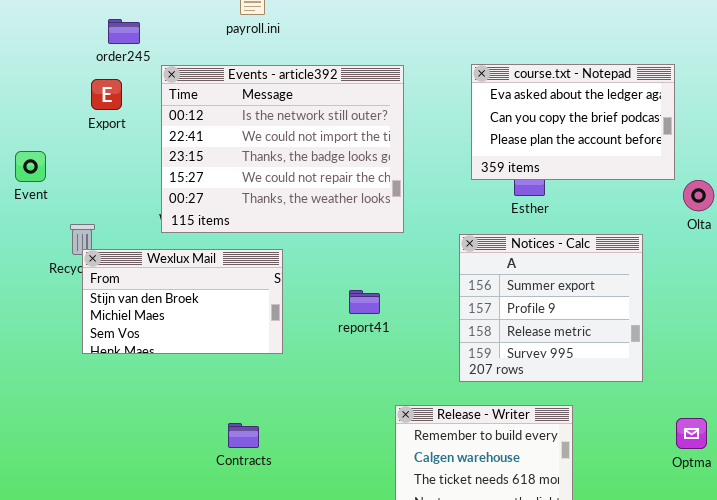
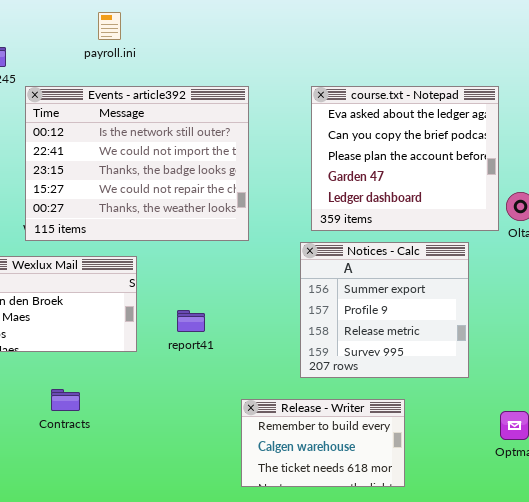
course.txt - Notepad: [471,64,675,180] -> [311,86,499,231], resized
report41: [349,290,380,314] -> [177,310,205,332], moved
Contracts: [228,423,259,448] -> [51,389,80,411], moved

